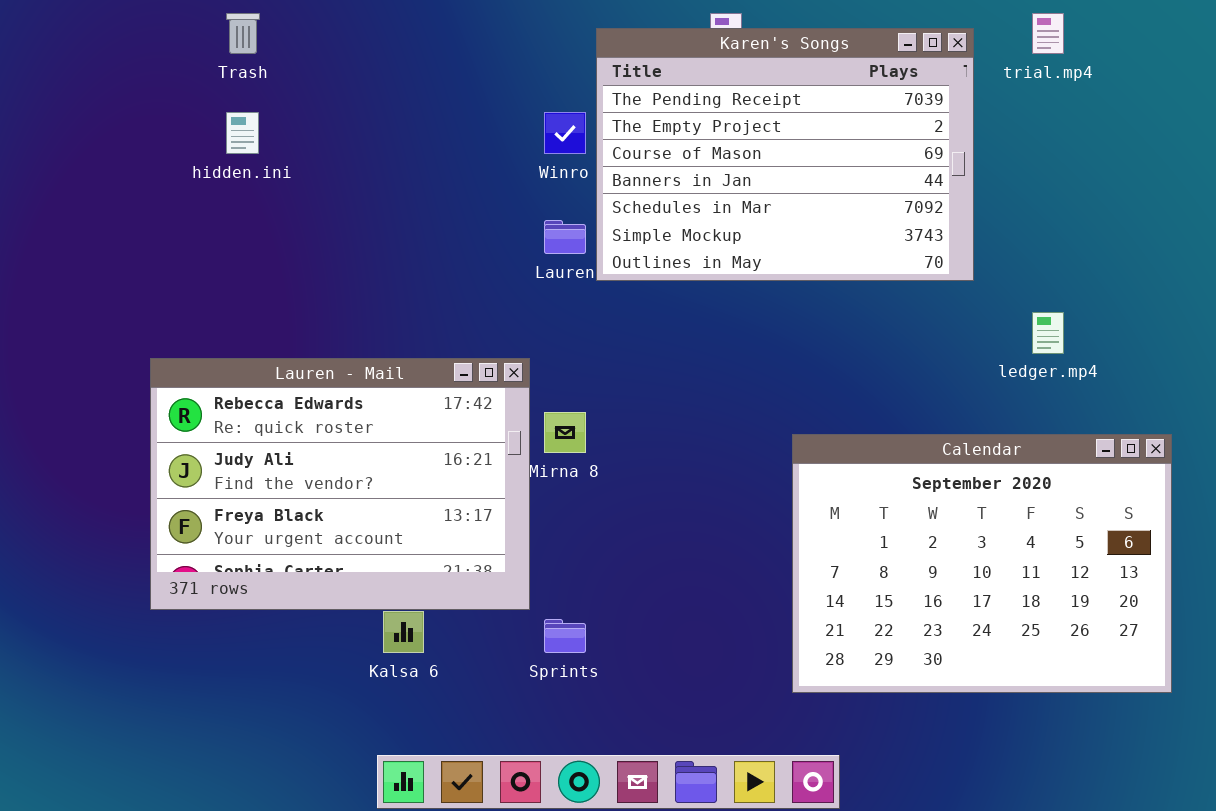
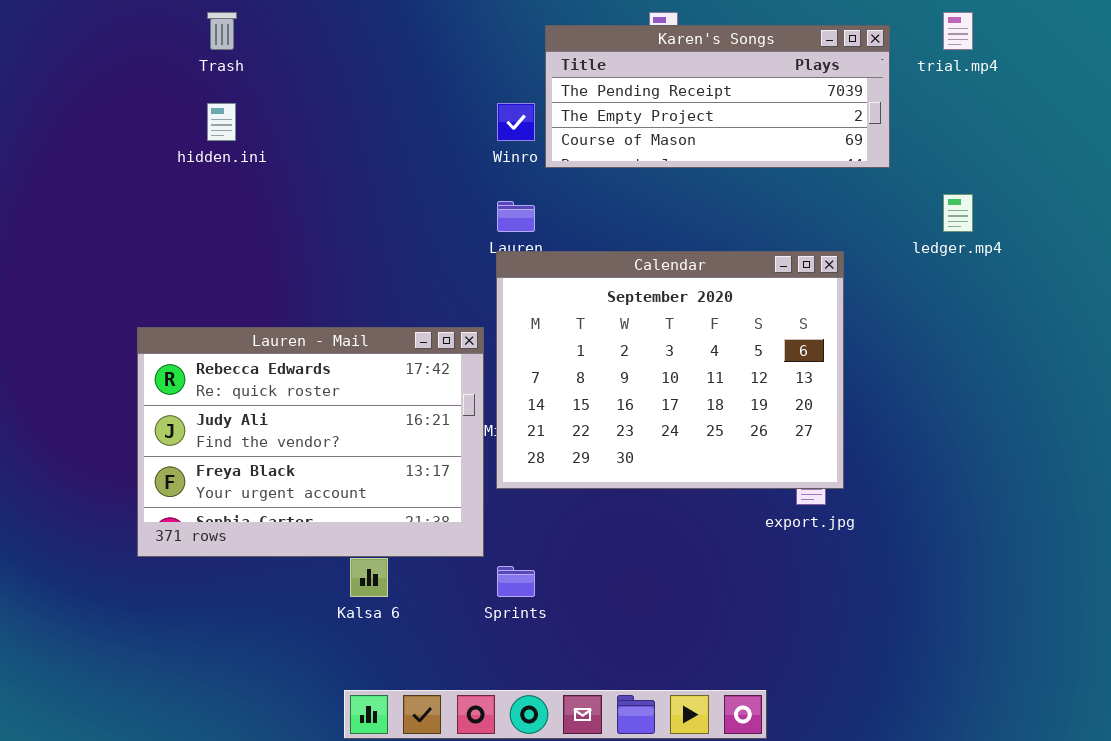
Karen's Songs: [596,28,974,281] -> [545,25,890,168], resized
ledger.mp4: [1032,312,1064,354] -> [943,194,973,232], moved
Calendar: [792,434,1172,693] -> [496,251,844,489], moved

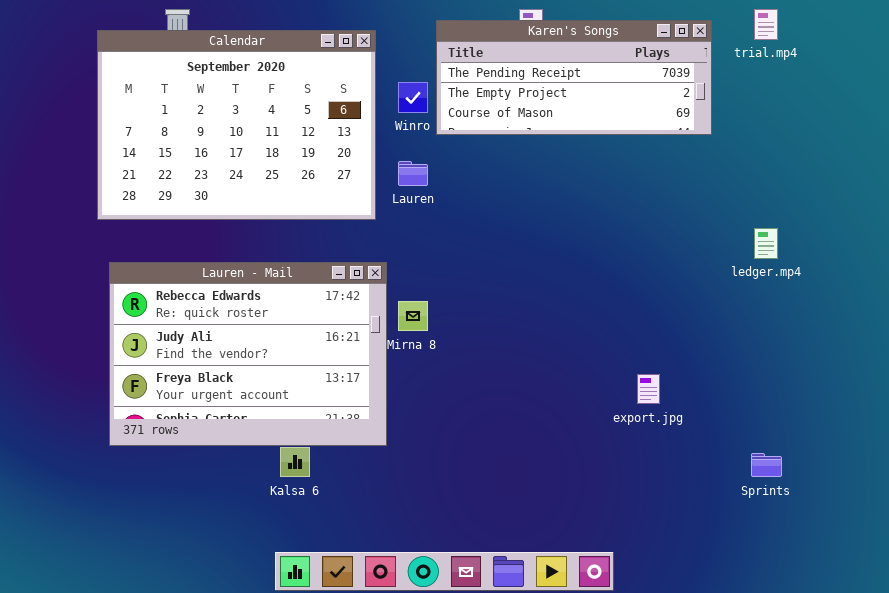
ledger.mp4: [943,194,973,232] -> [754,228,778,259], moved
Calendar: [496,251,844,489] -> [97,30,376,220], moved
Sprints: [497,566,535,597] -> [751,453,782,477], moved

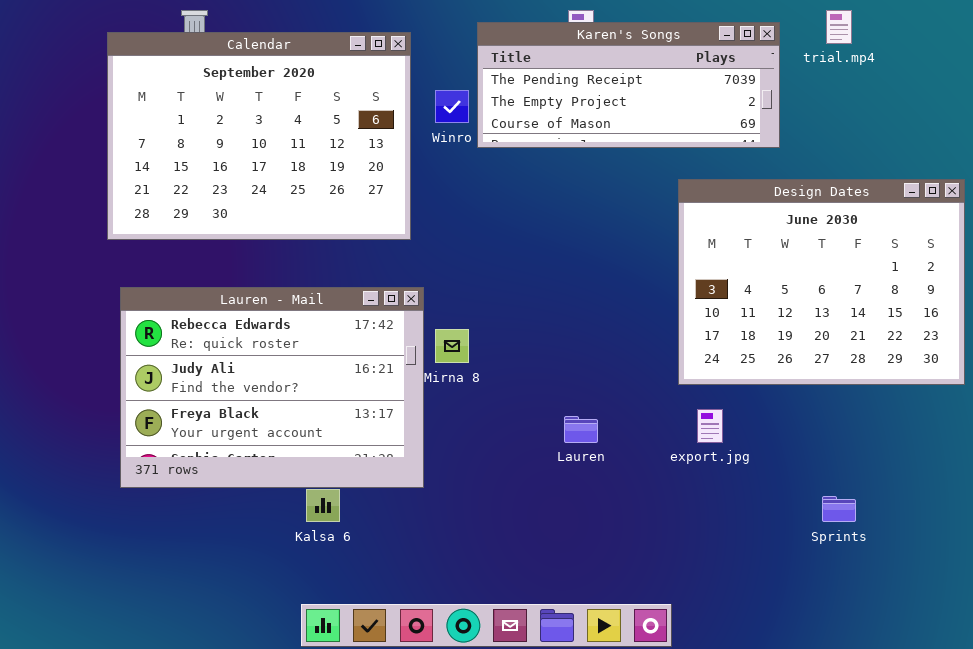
Lauren: [398,161,428,186] -> [564,416,598,443], moved
Design Dates: none -> [678,179,965,385], opened

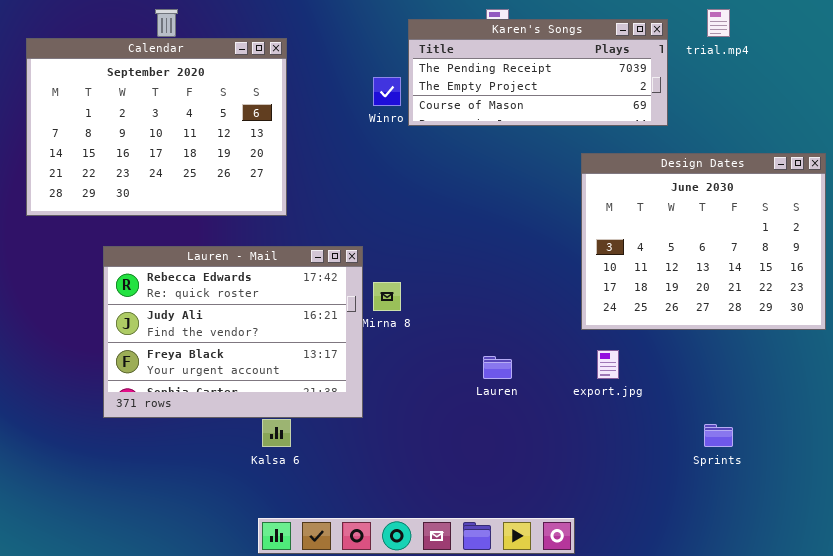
Calendar: [107,32,411,240] -> [26,38,287,216], moved

